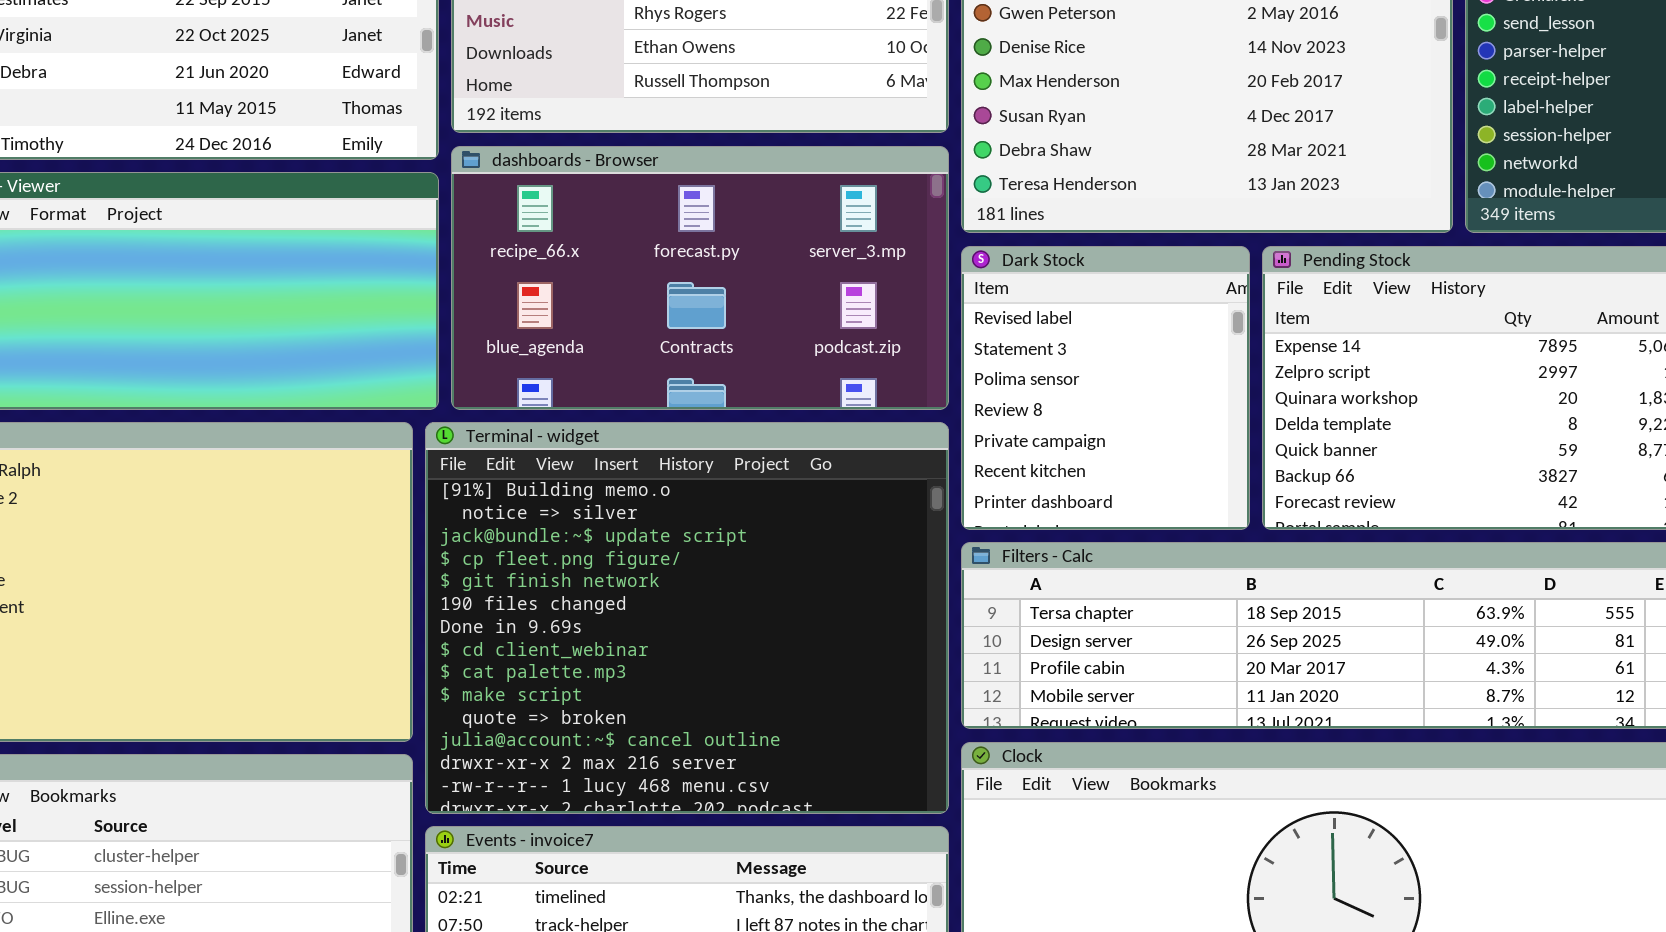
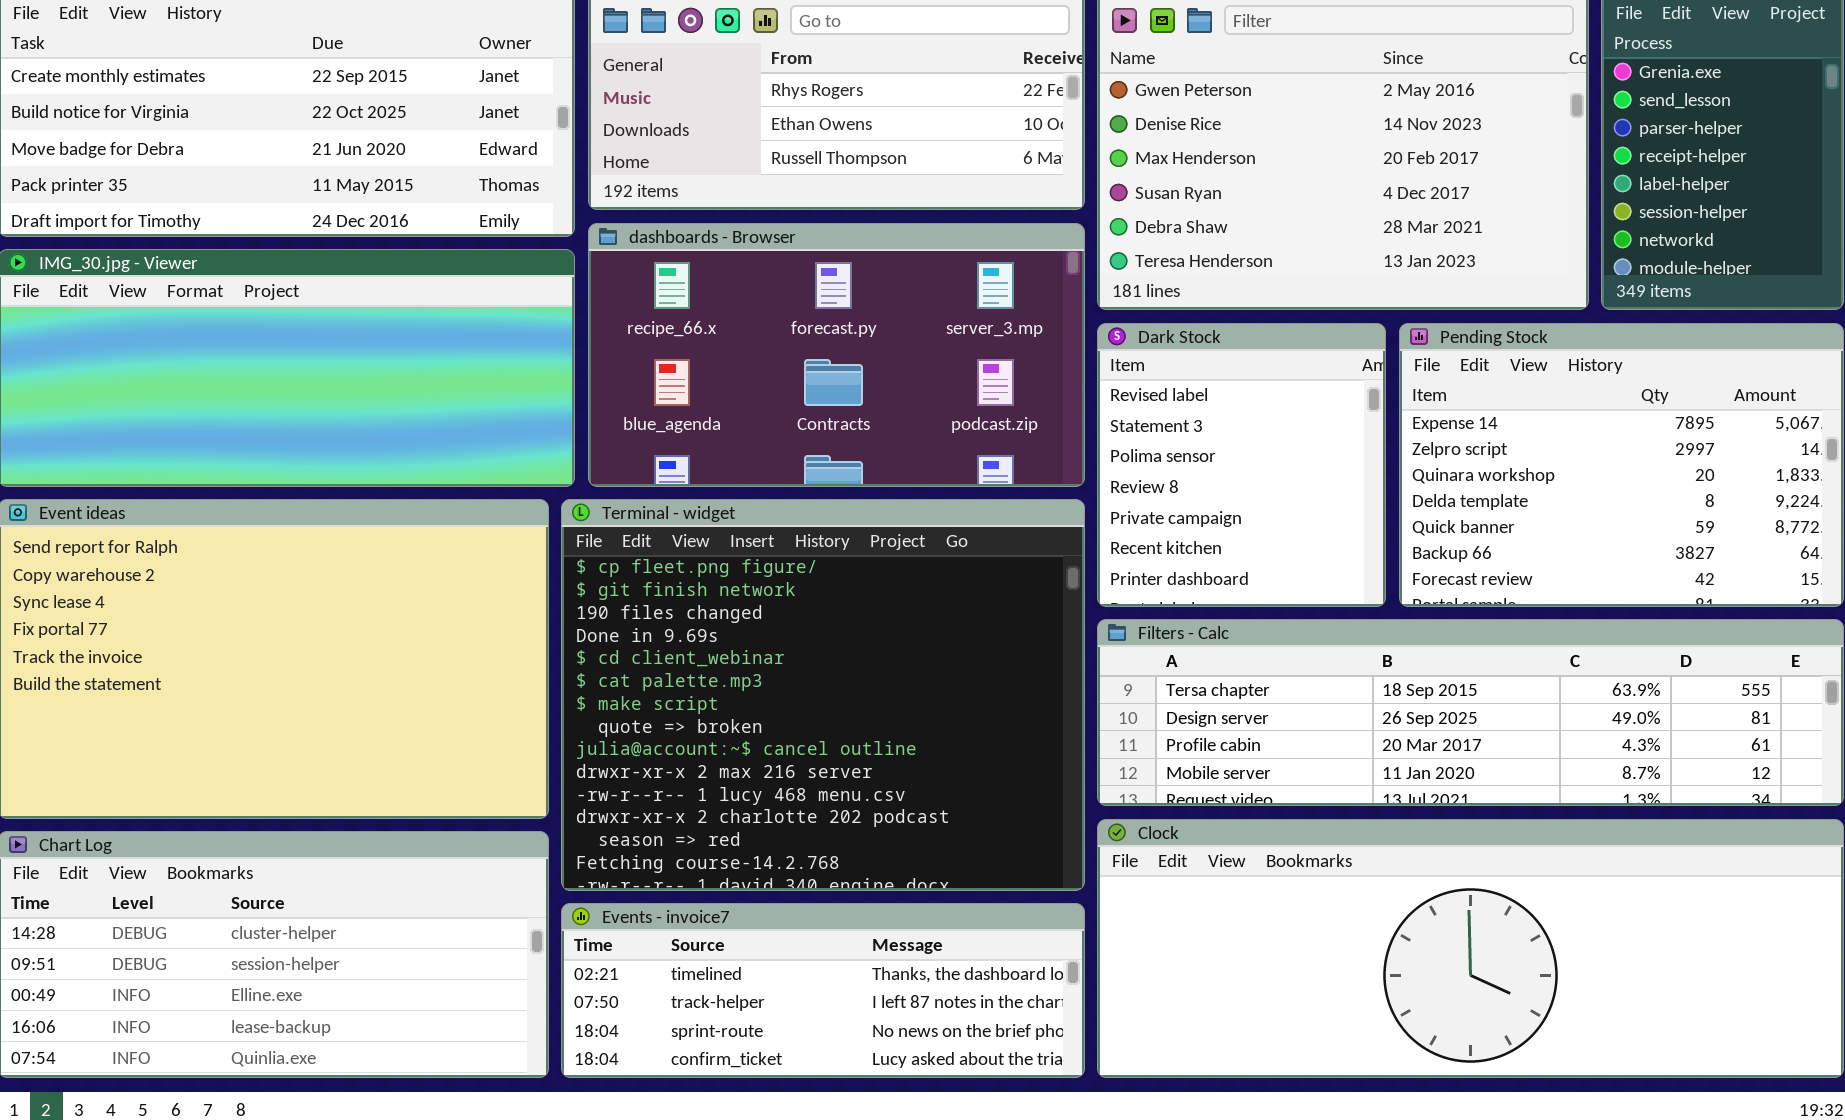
Terminal - widget: [425,422,949,814] -> [561,499,1085,891], scrolled down 3 rows

